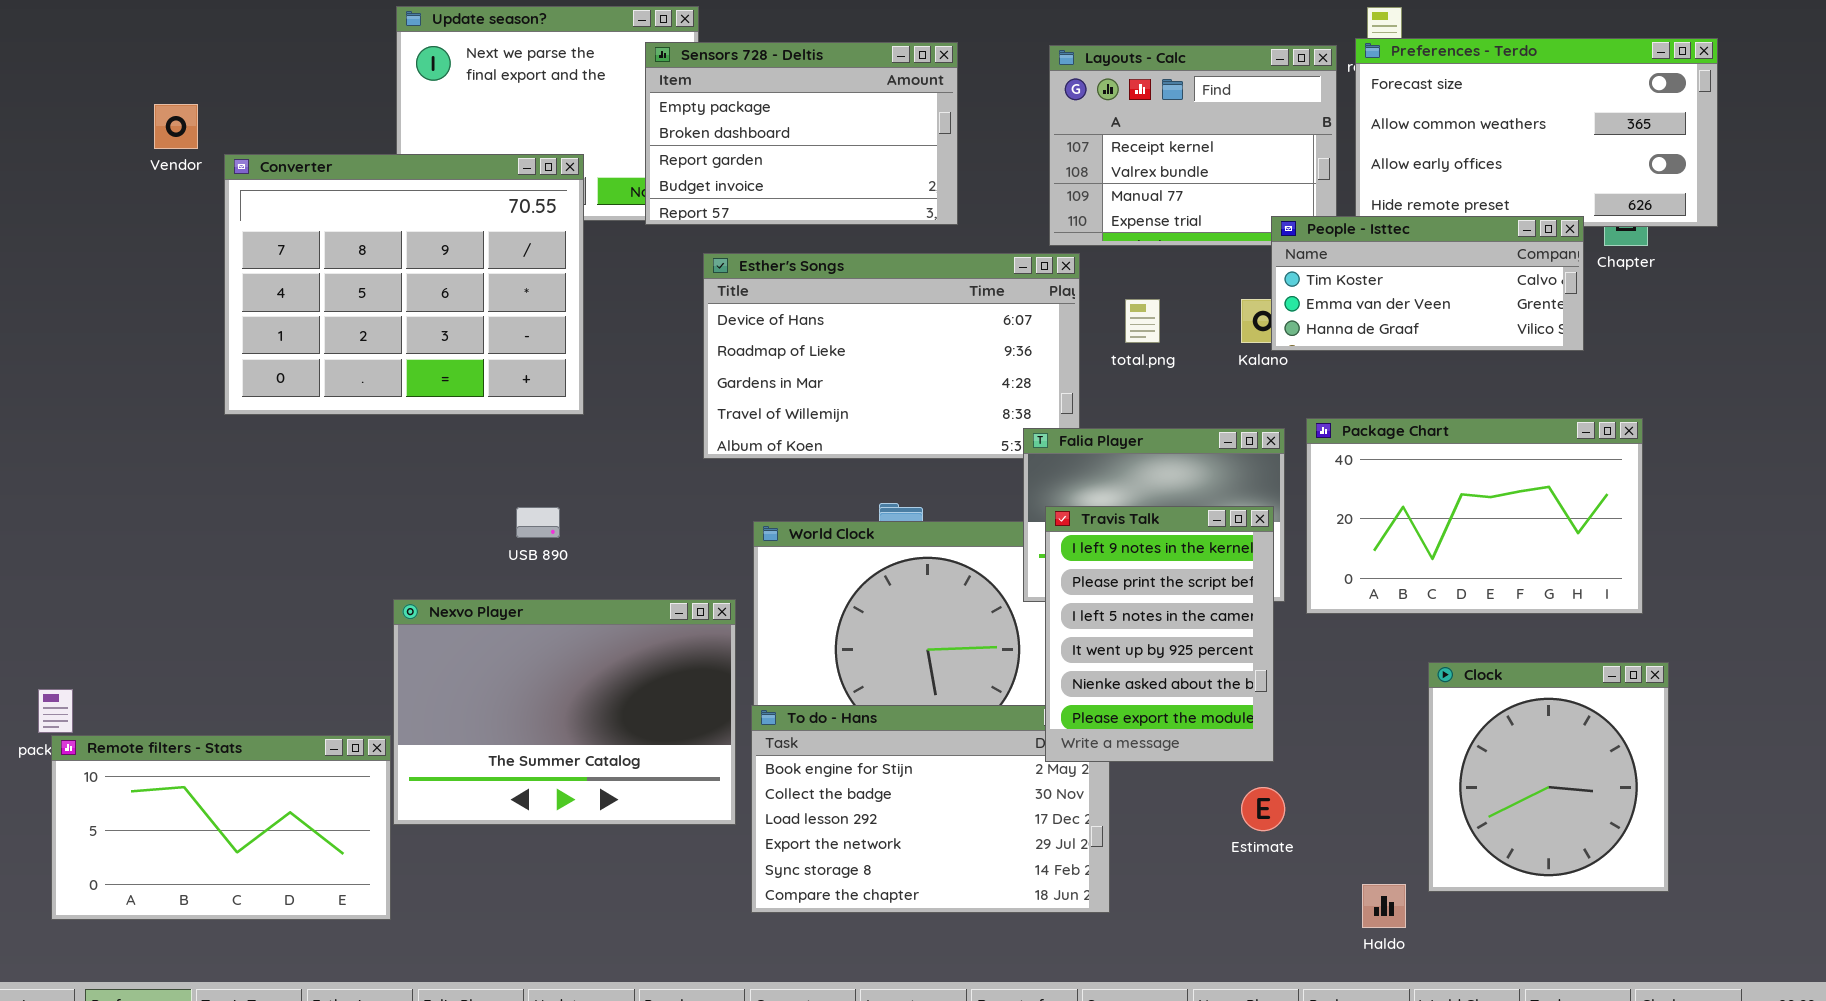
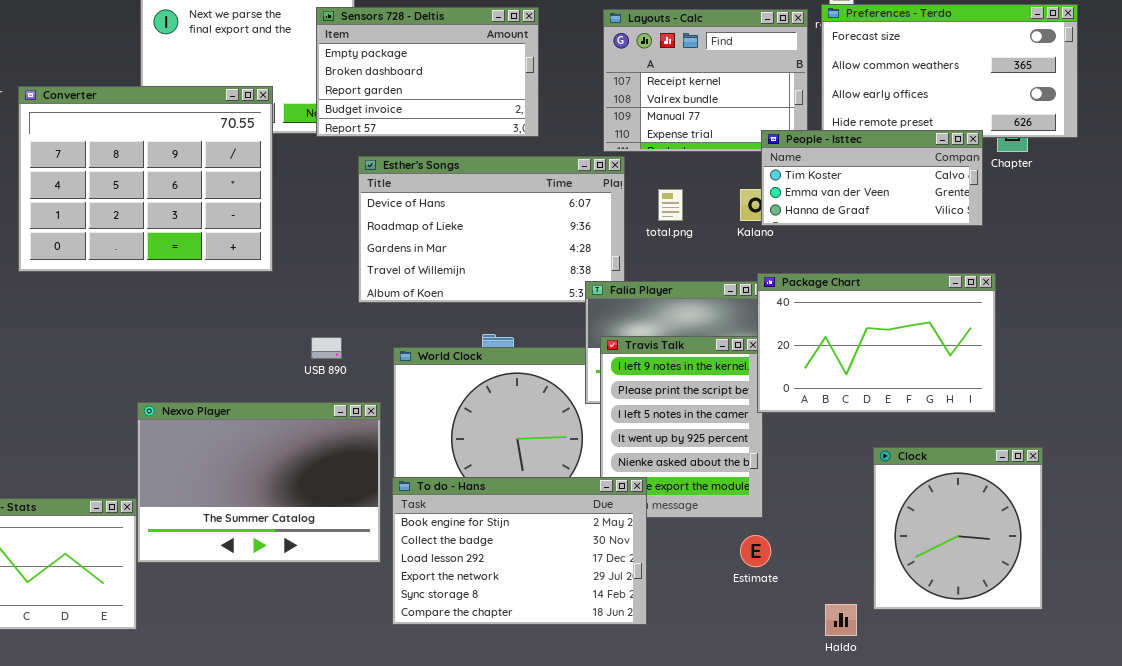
Package Chart: [1306,418,1643,614] -> [757,273,996,413], moved
USB 890: [516,507,560,538] -> [311,337,342,359], moved
To do - Hans: [751,705,1110,913] -> [392,477,647,625], raised

